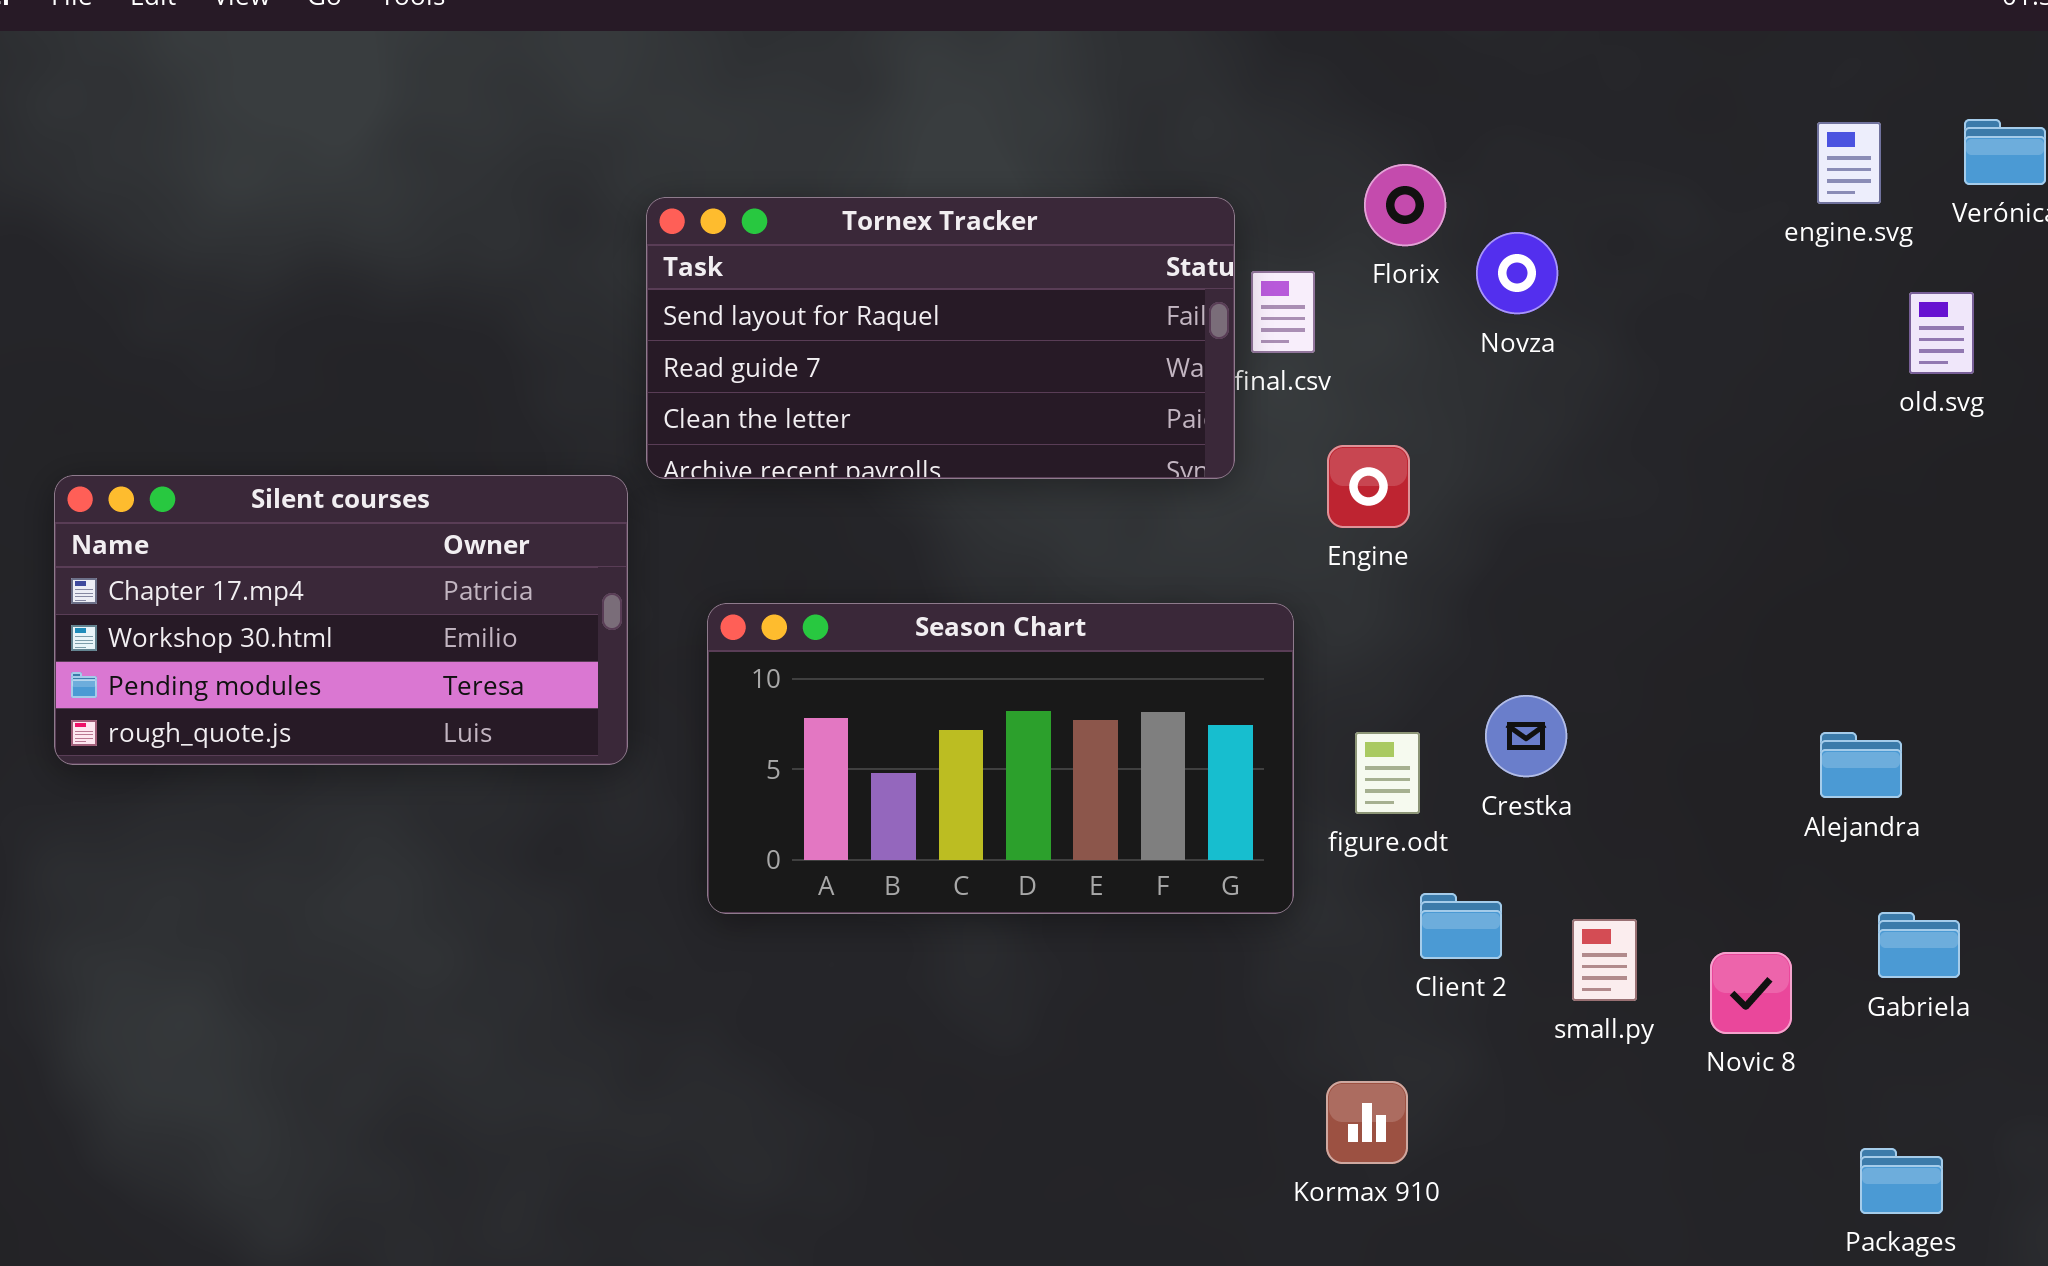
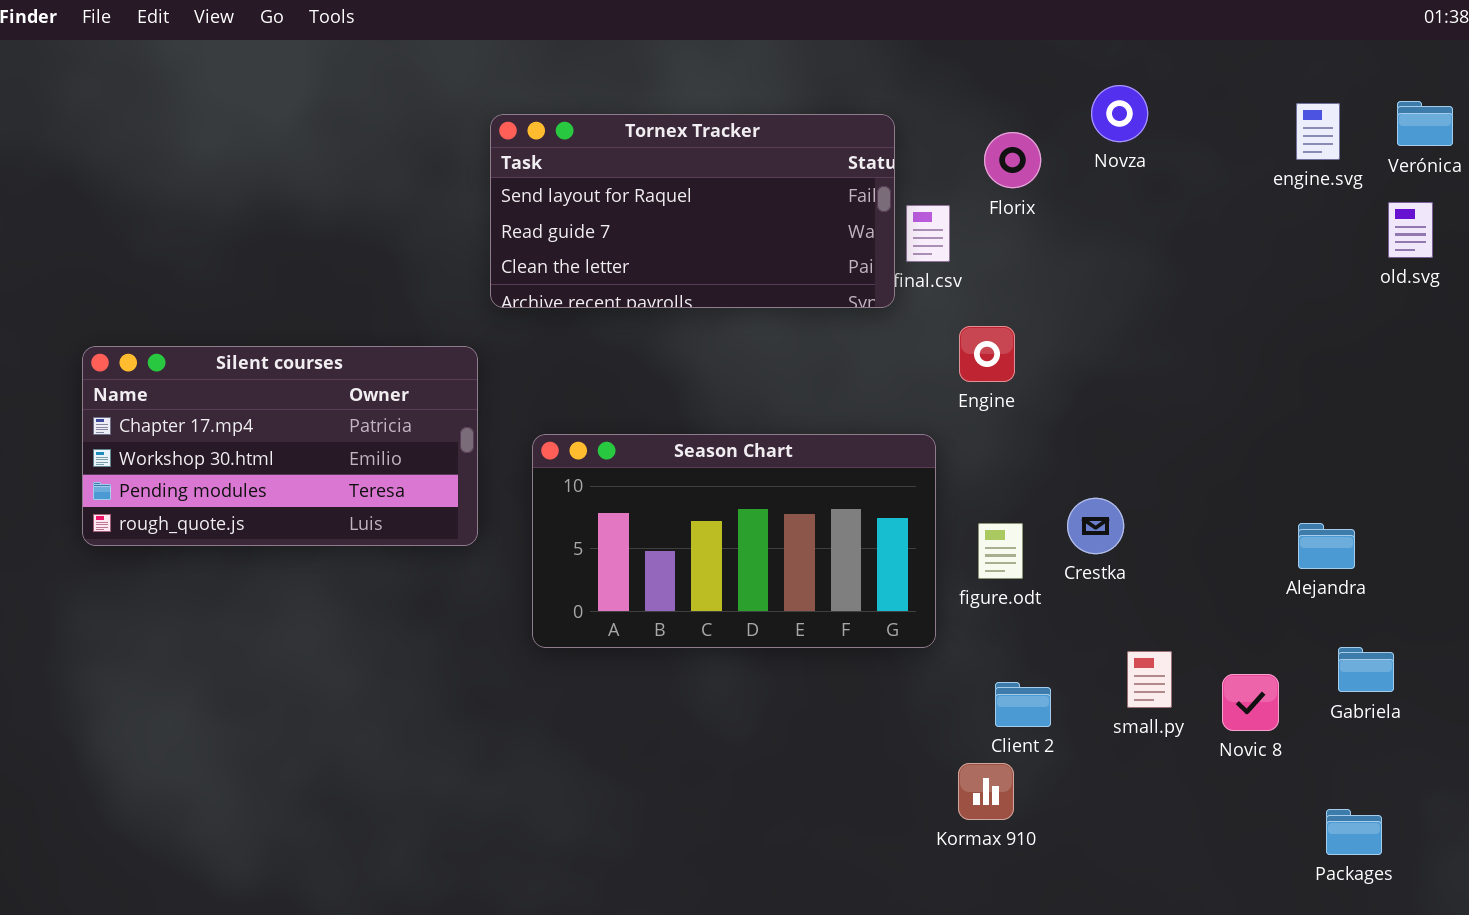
Tornex Tracker: [646,197,1235,479] -> [490,114,895,308], moved
Novza: [1476,232,1558,314] -> [1091,85,1148,142], moved
old.svg: [1909,292,1974,374] -> [1388,202,1433,258], moved
Client 2: [1420,893,1502,959] -> [995,682,1051,727], moved

